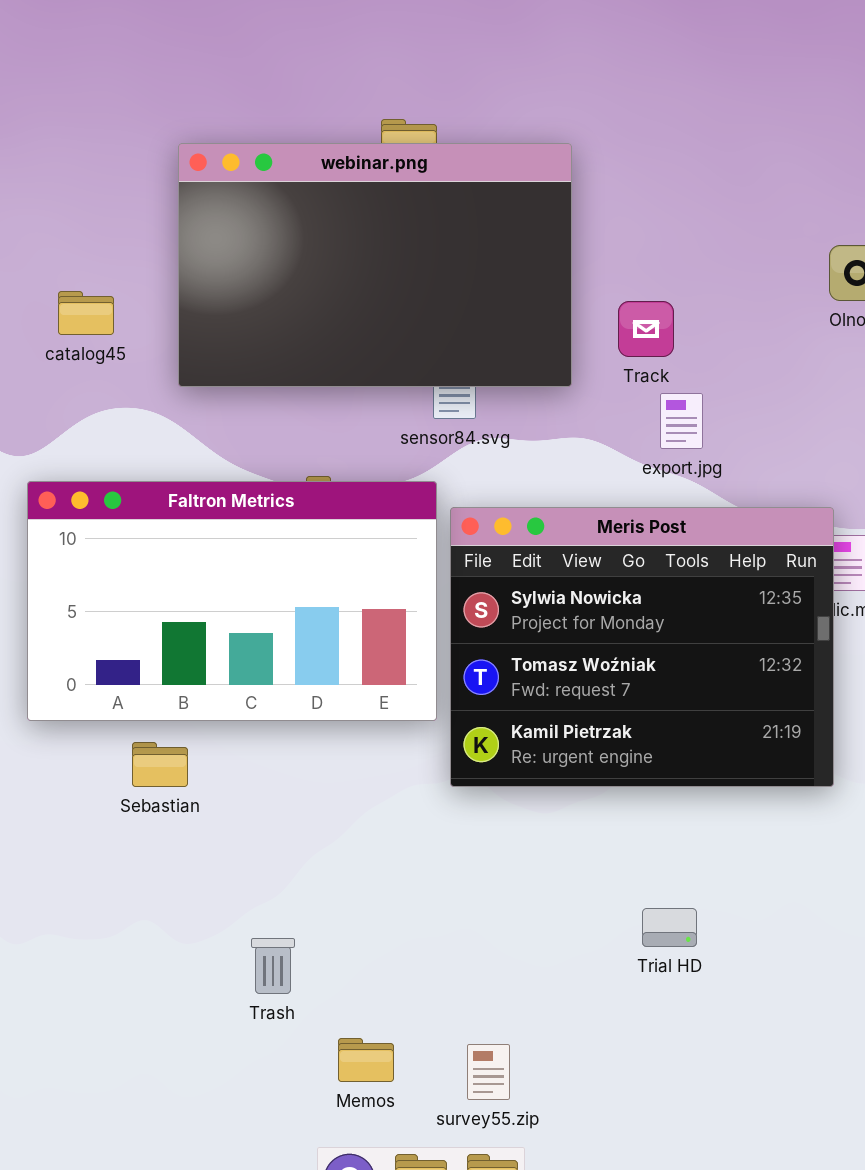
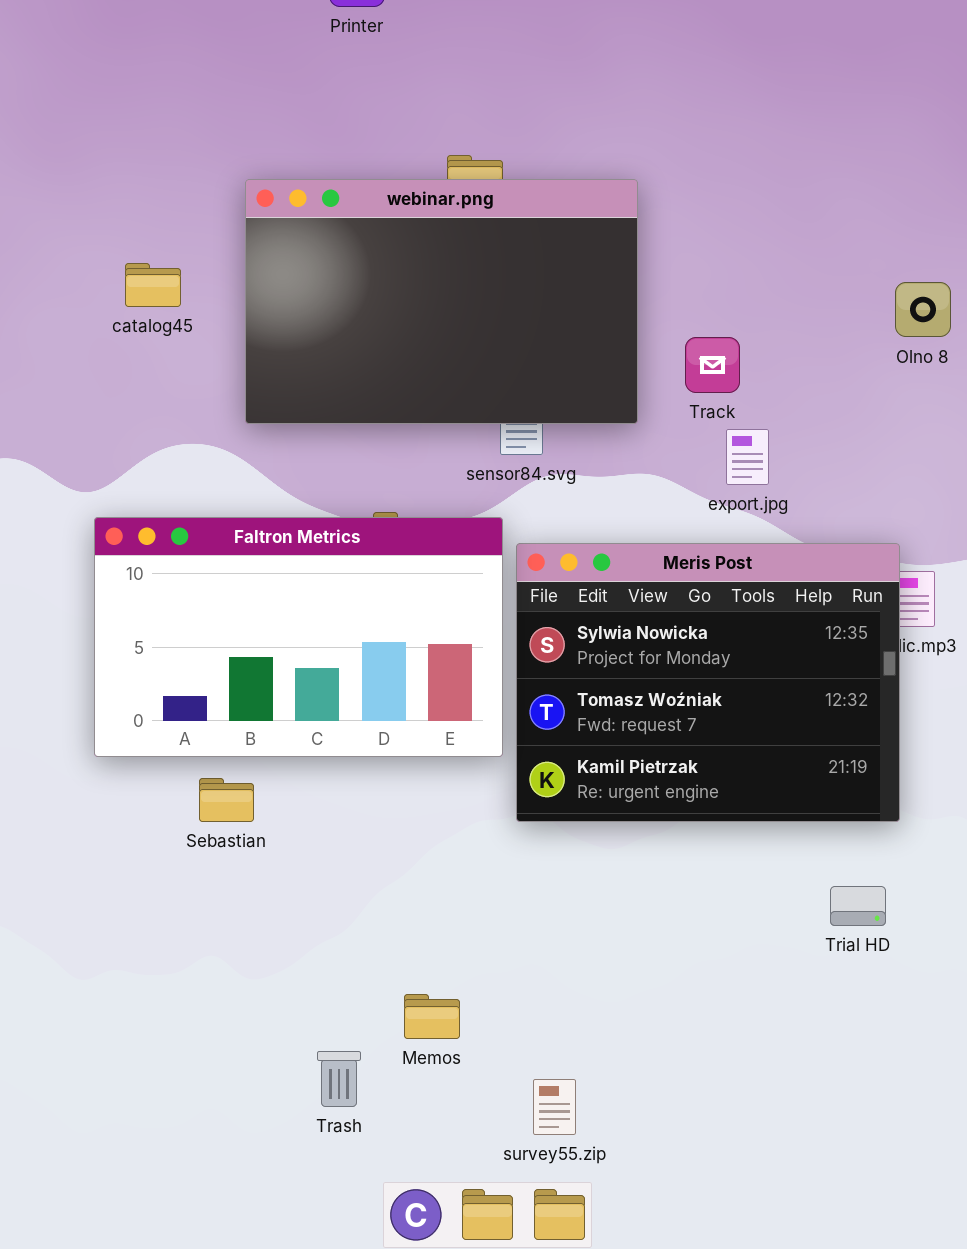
catalog45: [58,291,114,335] -> [125,263,181,307], moved
Trial HD: [642,908,697,947] -> [830,886,886,926], moved
Trash: [251,938,295,994] -> [317,1051,361,1107], moved
Memos: [338,1038,394,1082] -> [404,994,460,1039], moved

